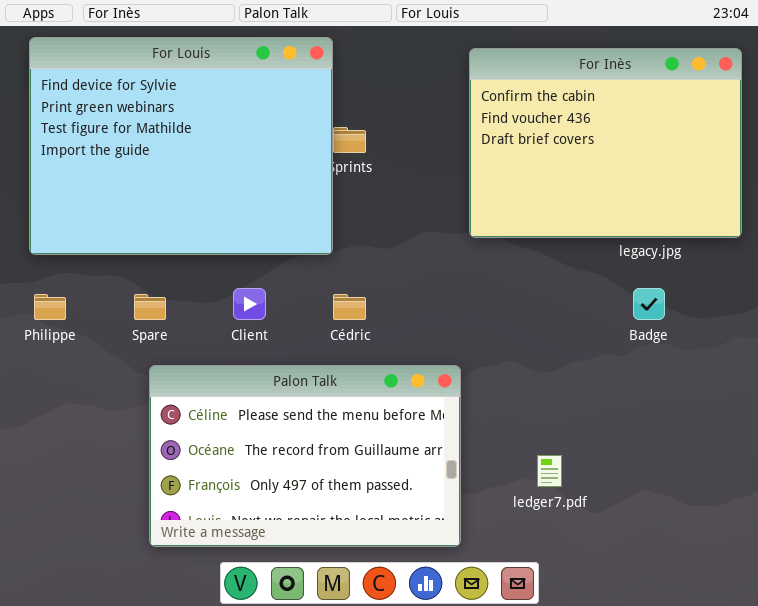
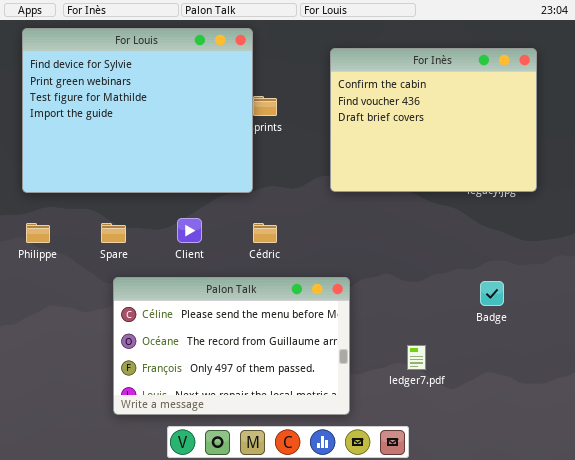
For Inès: [469,48,742,238] -> [330,48,537,192], moved
Badge: [633,288,665,320] -> [480,281,504,306], moved

